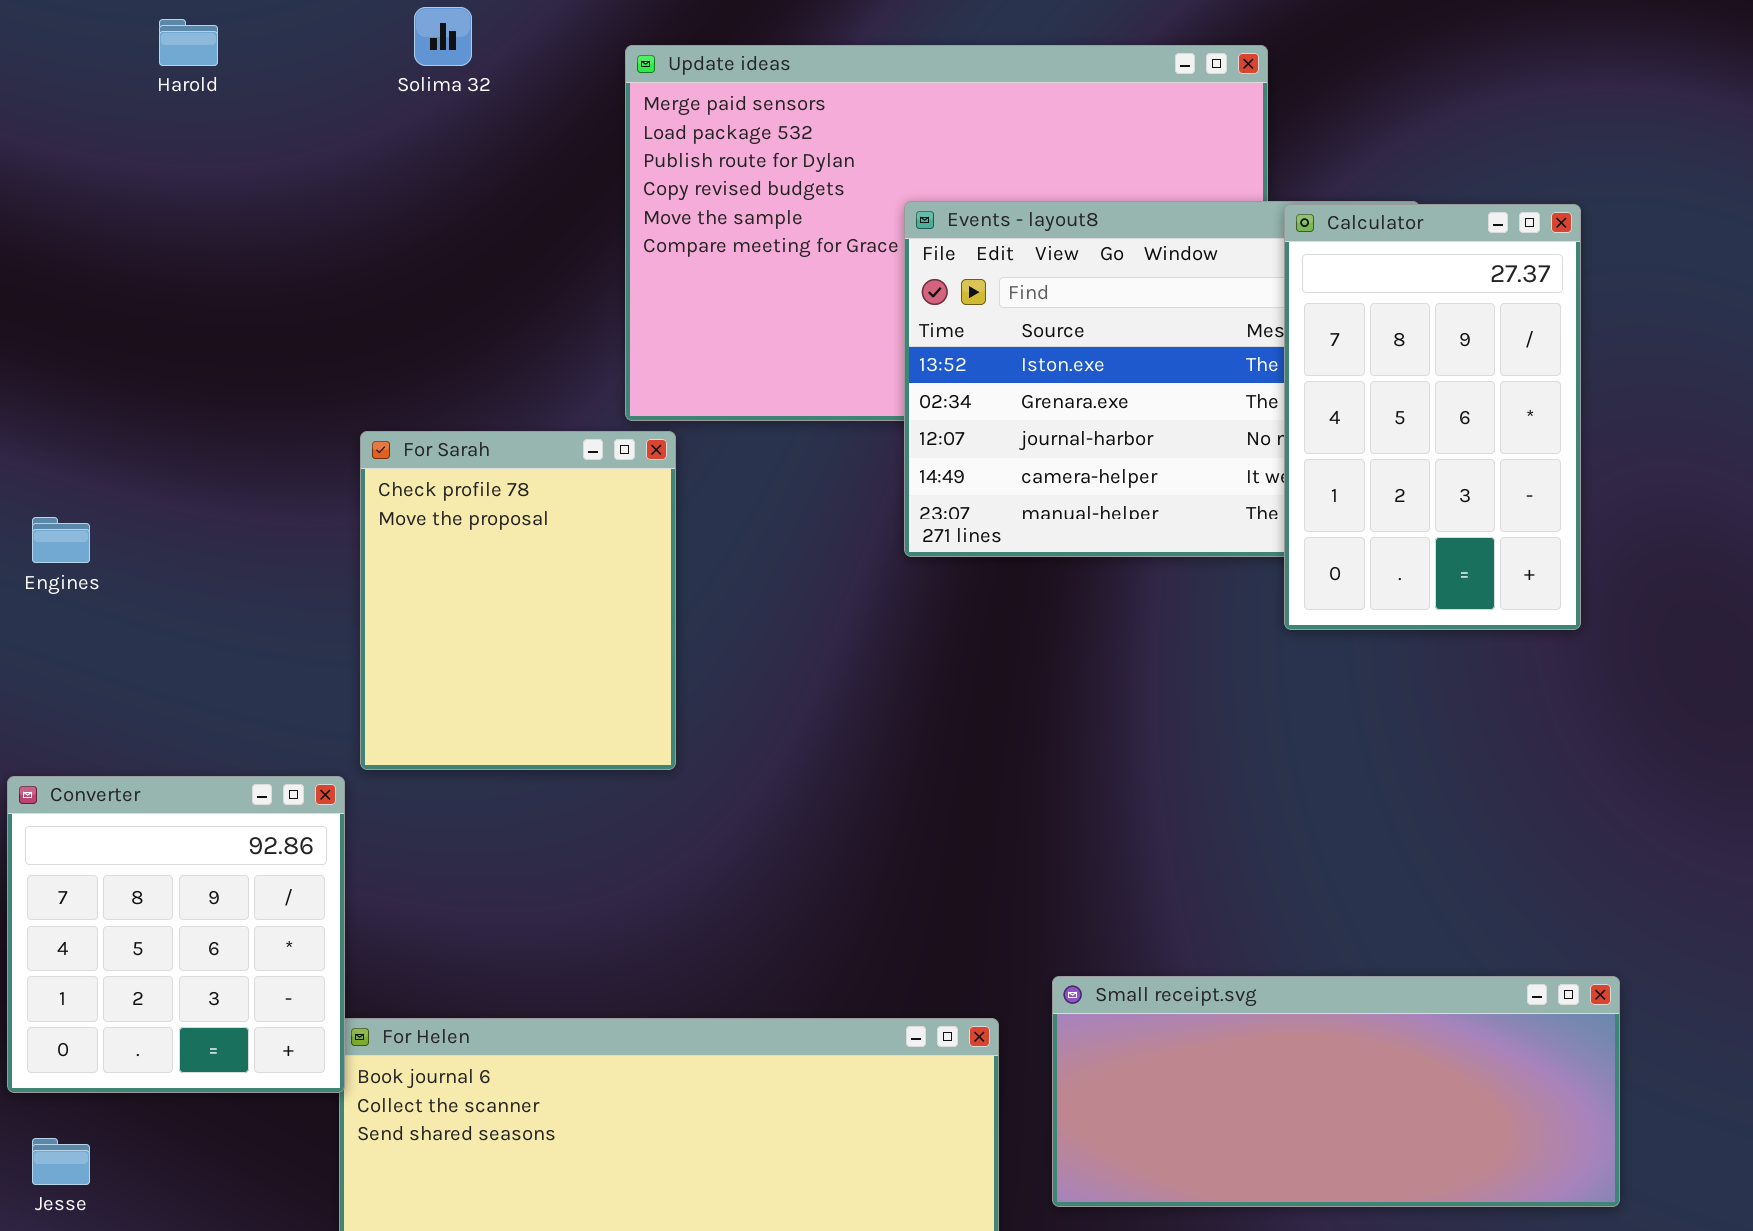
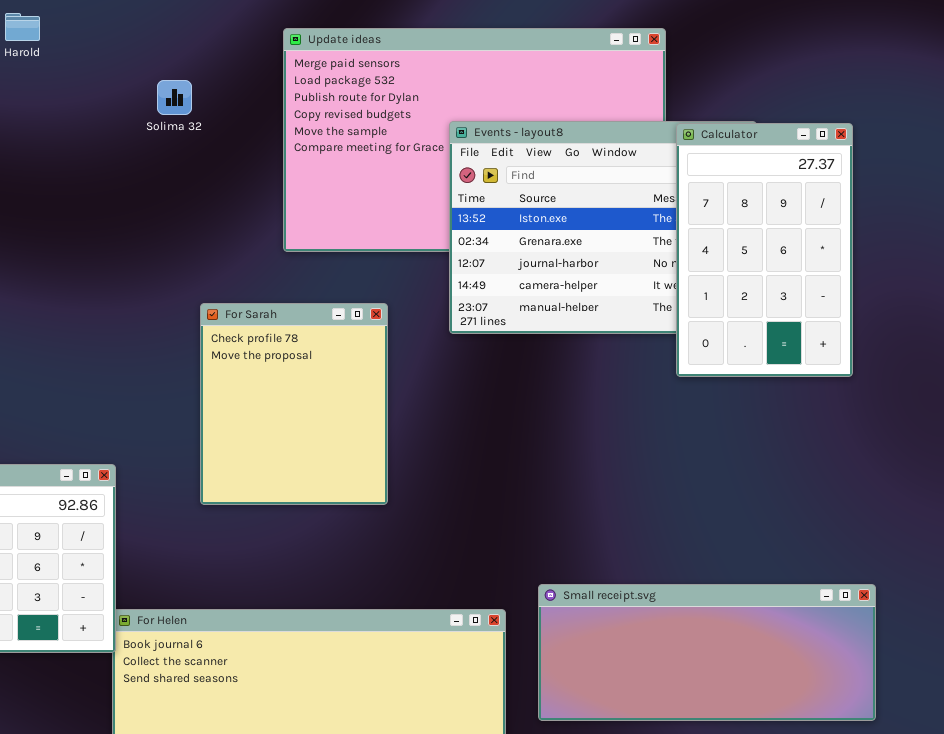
Solima 32: [414,7,472,66] -> [157,80,192,115], moved
For Sarah: [360,431,676,770] -> [200,303,388,505], moved

